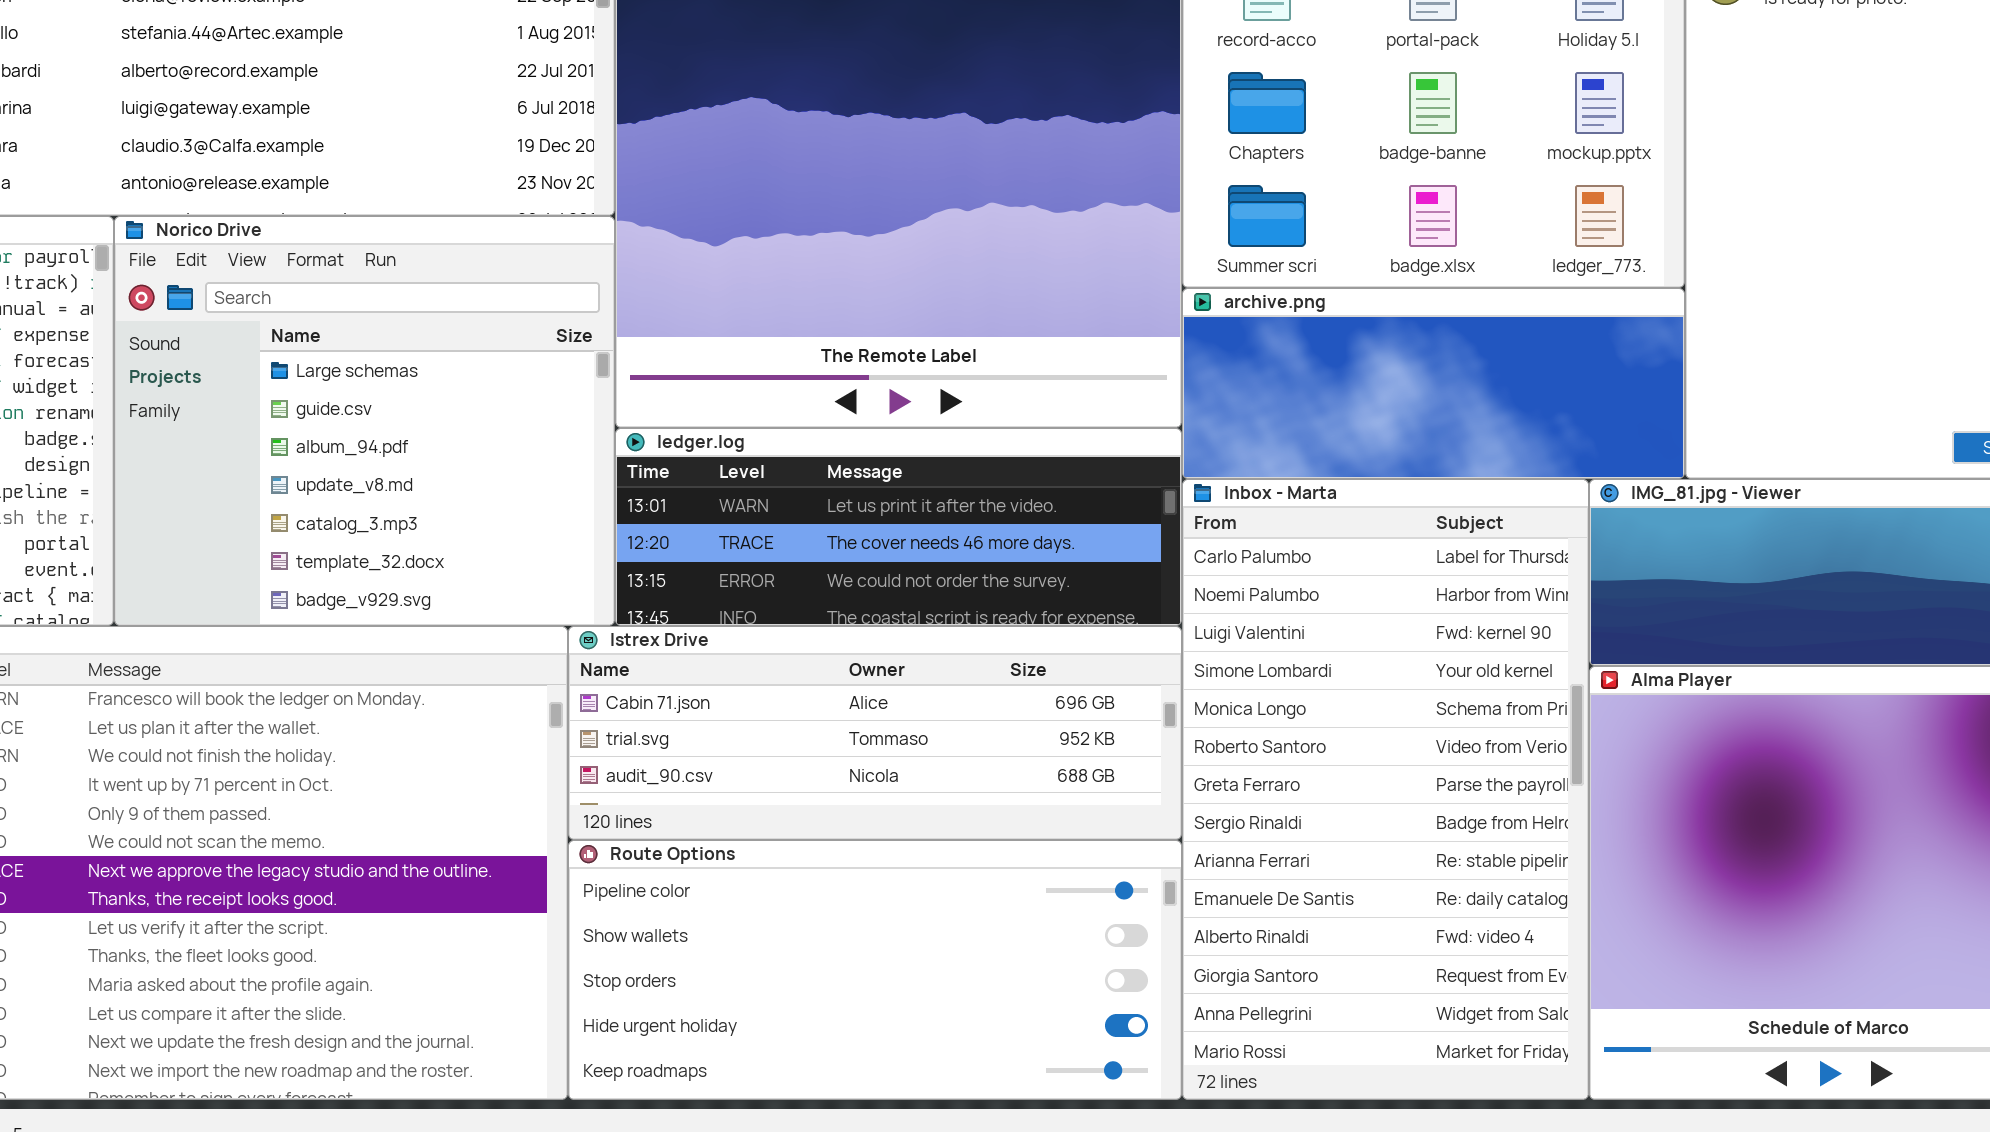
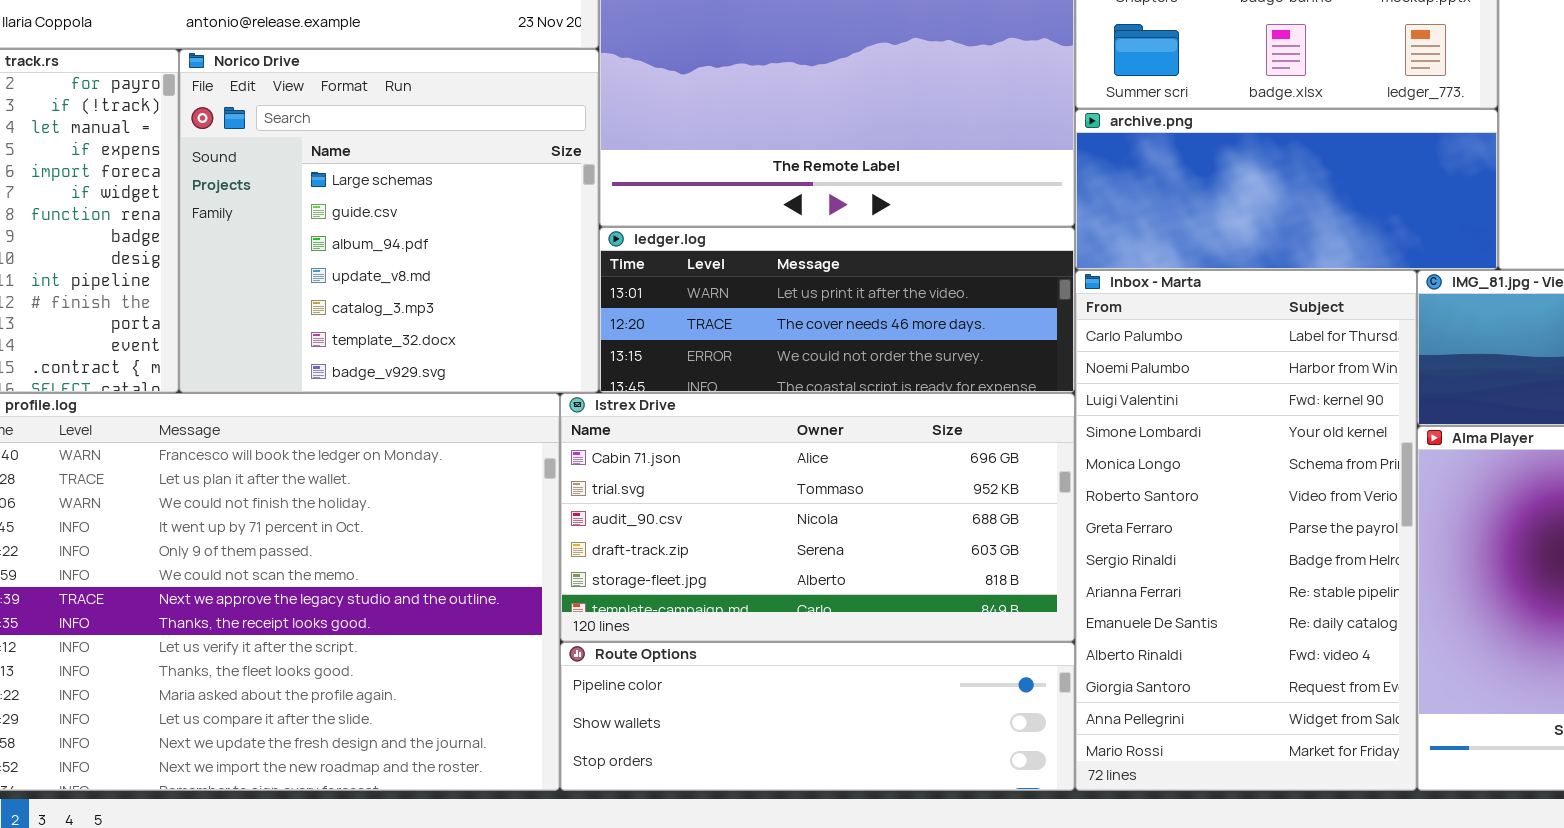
Istrex Drive: [568,626,1182,840] -> [560,393,1075,642], resized
Route Options: [568,840,1182,1100] -> [560,642,1075,791], resized

